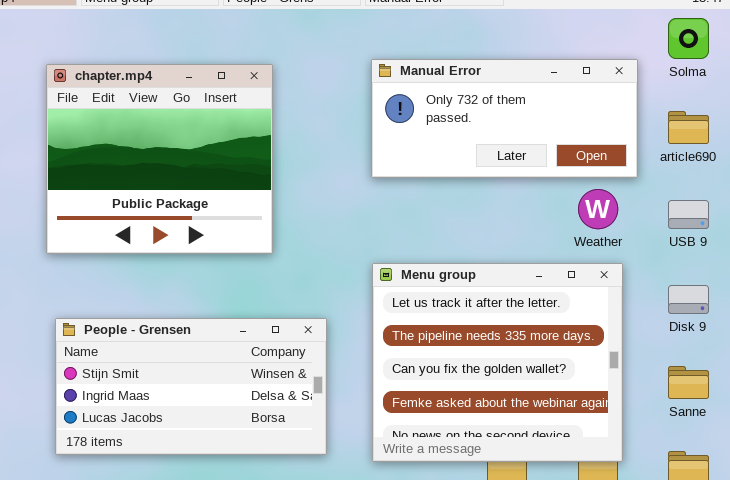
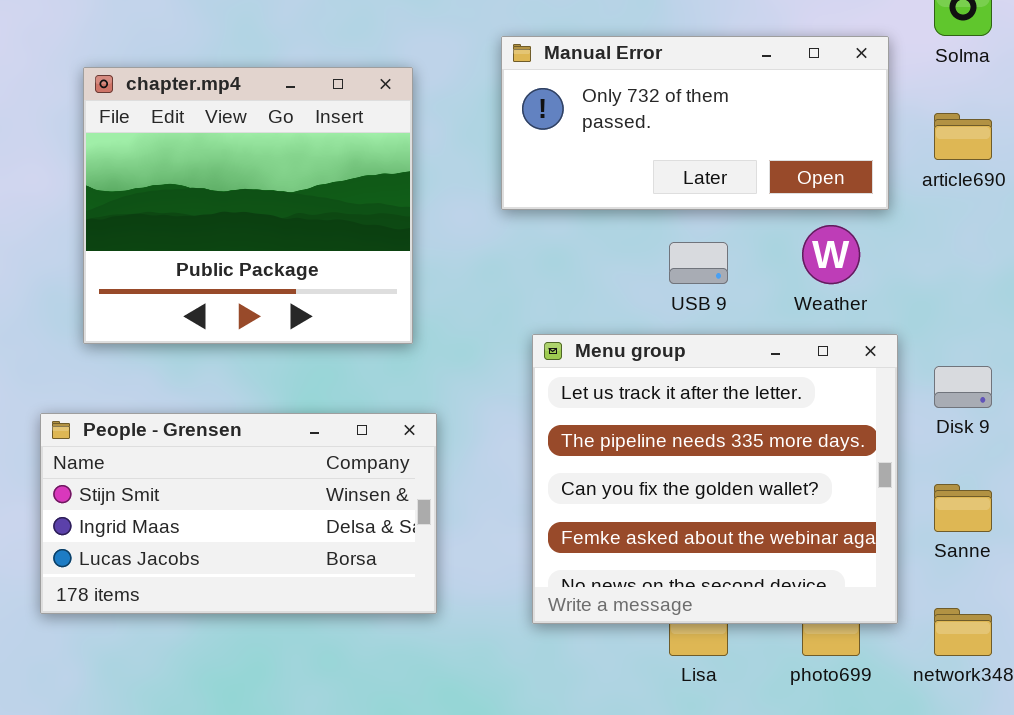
chapter.mp4: [46,64,273,254] -> [83,67,413,344], moved
USB 9: [668,200,709,229] -> [669,242,728,284], moved
Menu group: [372,263,623,462] -> [532,334,898,624], moved

